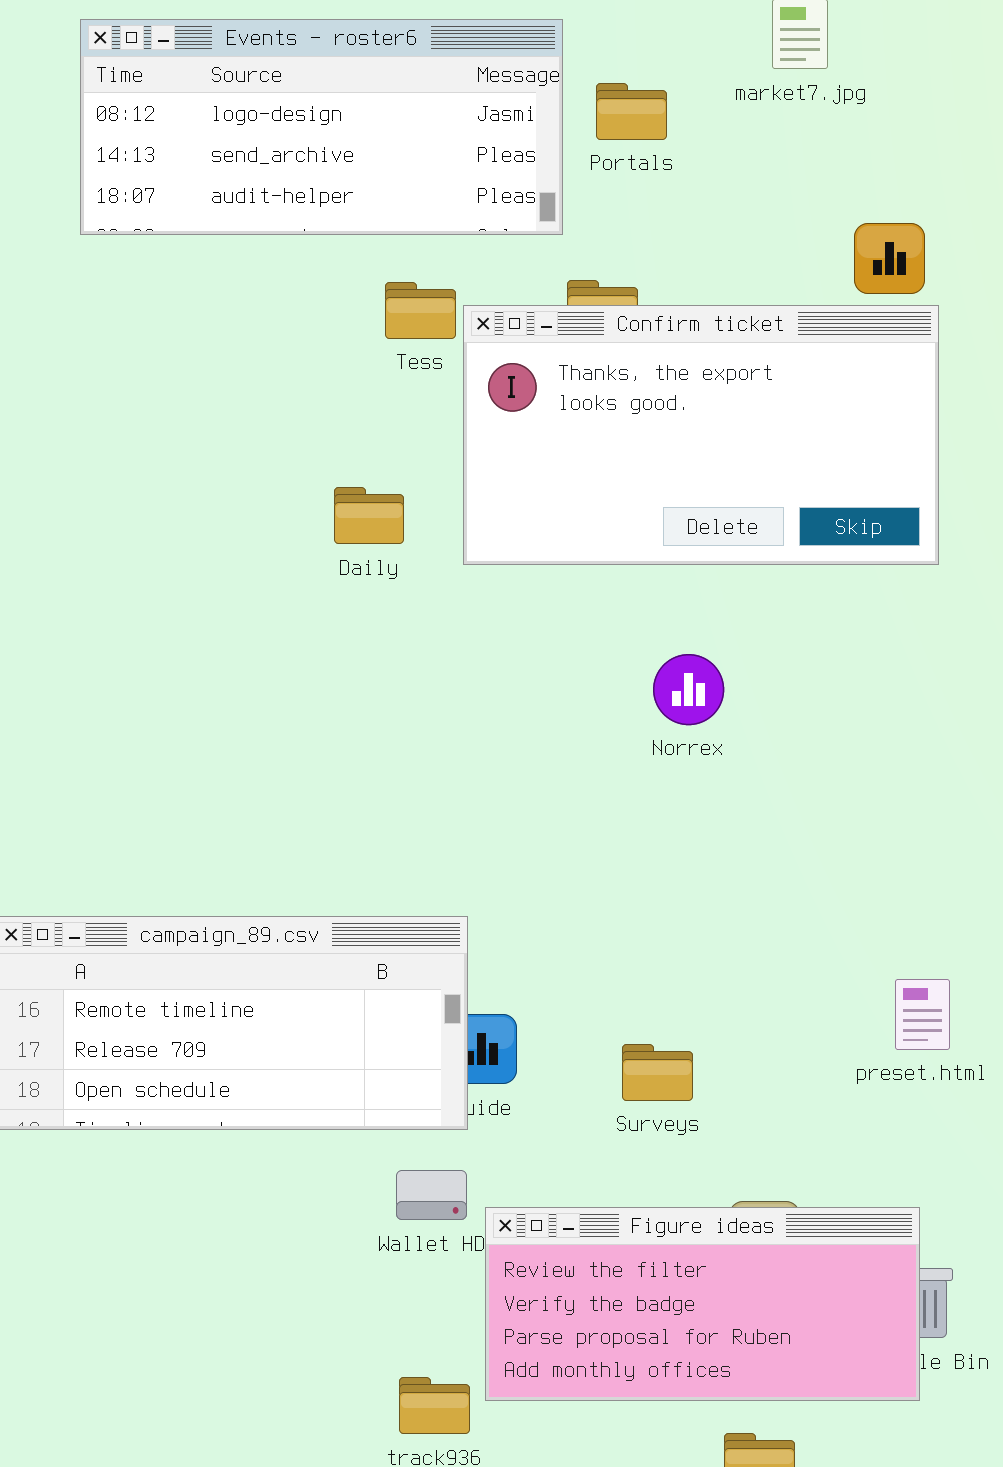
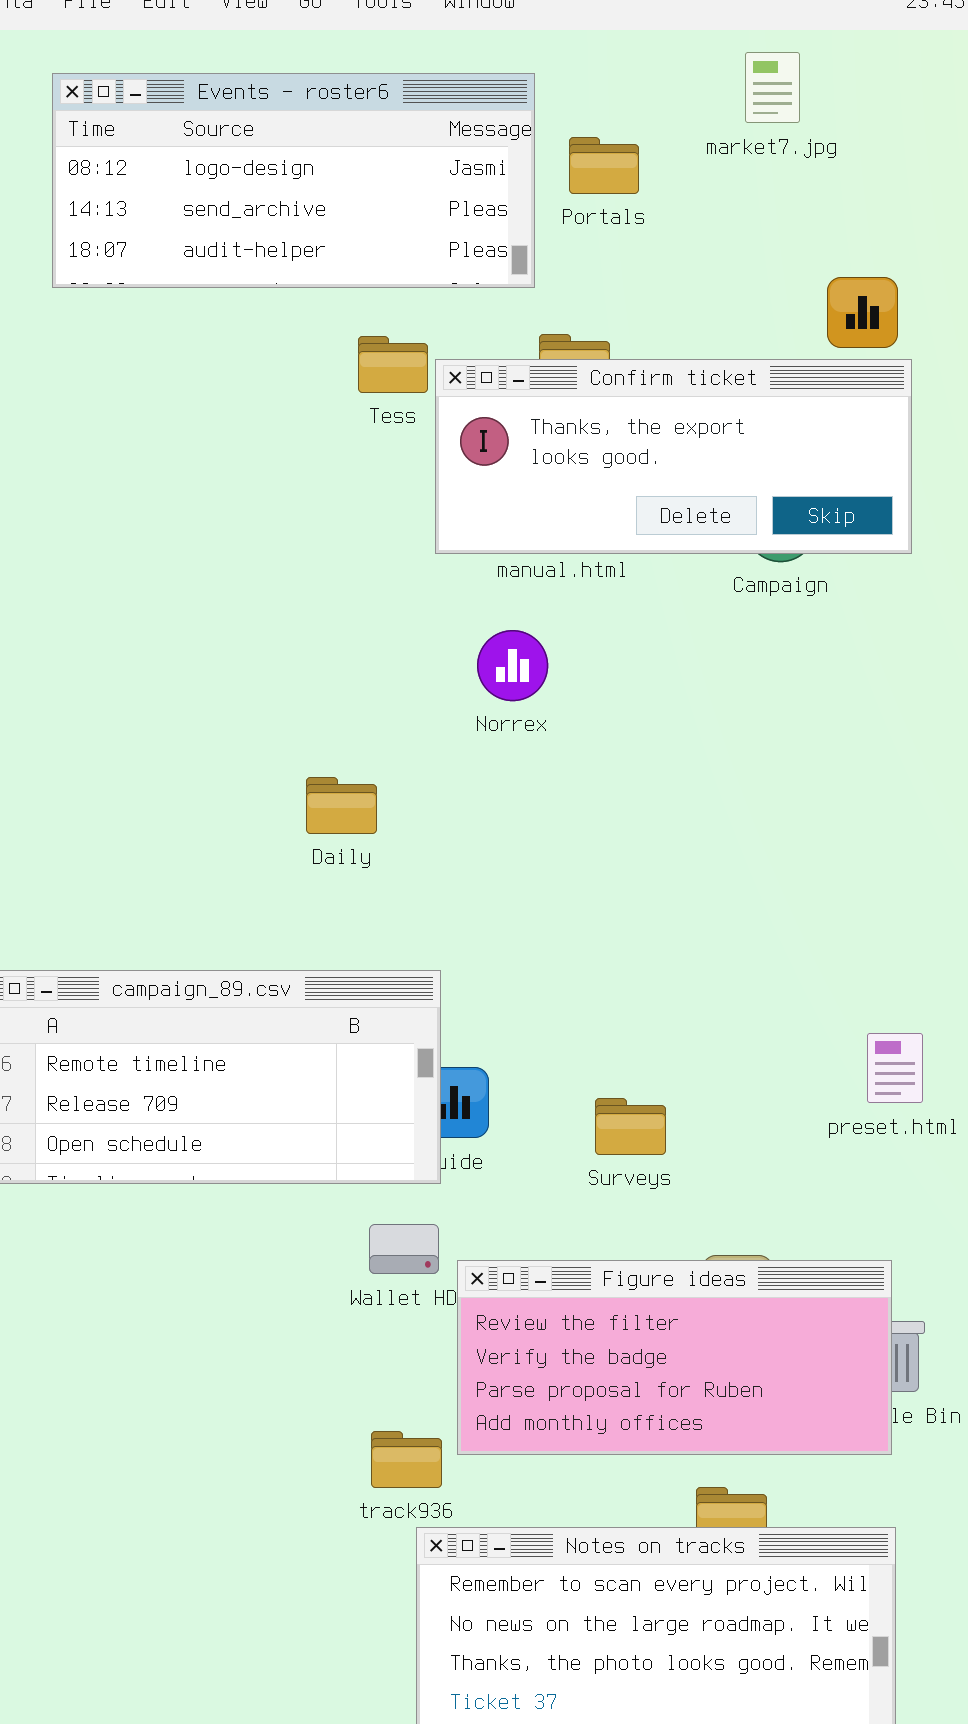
Confirm ticket: [463,305,939,565] -> [435,359,912,554], resized
Daily: [334,487,404,544] -> [306,777,377,834], moved
Norrex: [653,654,724,725] -> [477,630,548,701], moved

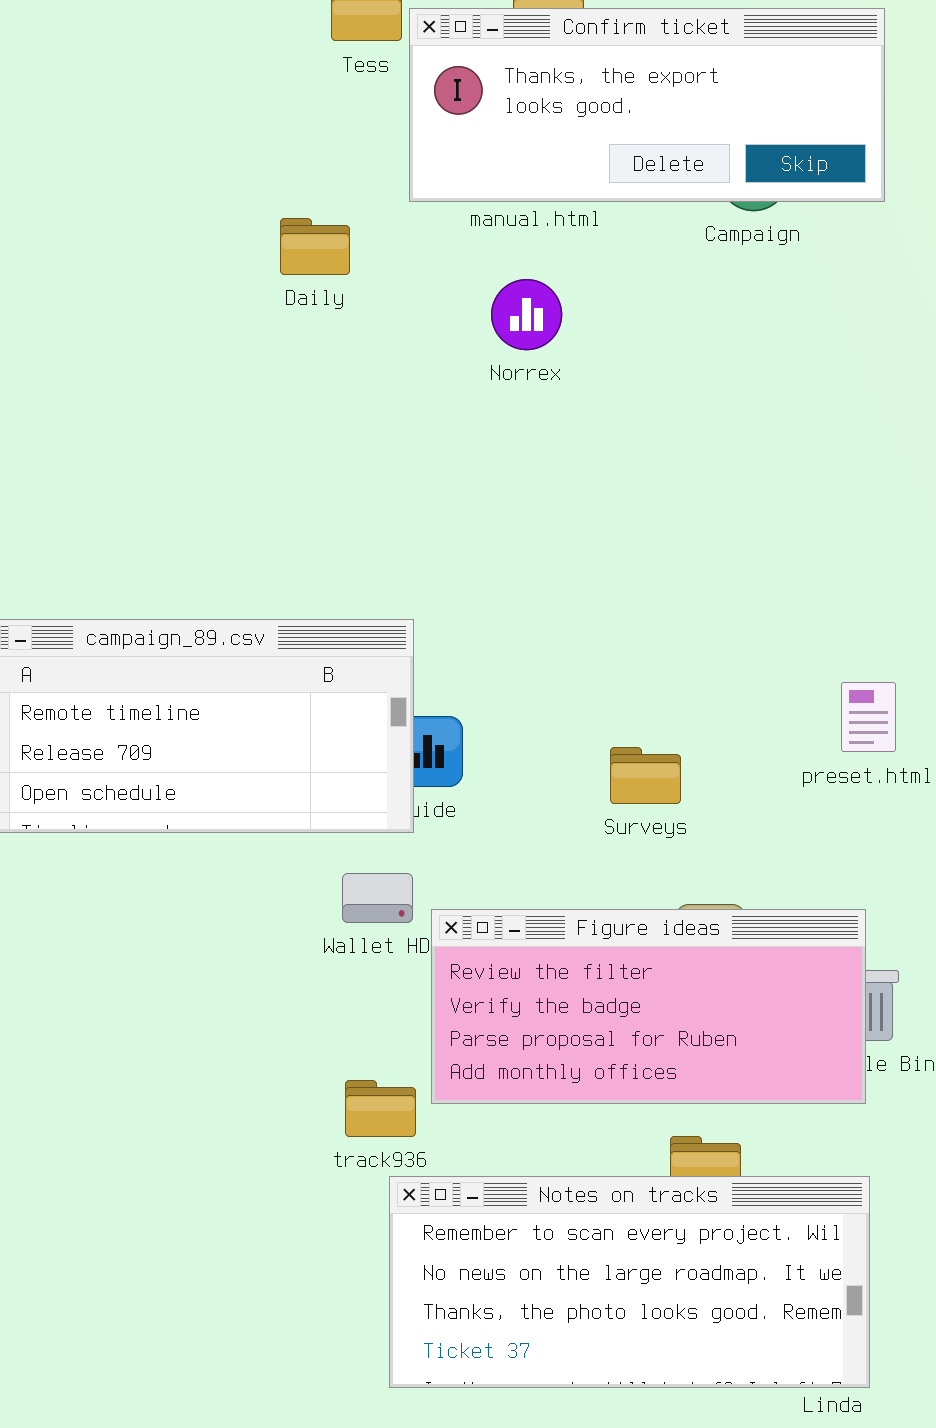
Norrex: [477,630,548,701] -> [491,279,562,350], moved
Daily: [306,777,377,834] -> [280,218,350,275], moved
Surveys: [595,1098,666,1155] -> [610,747,681,804], moved

